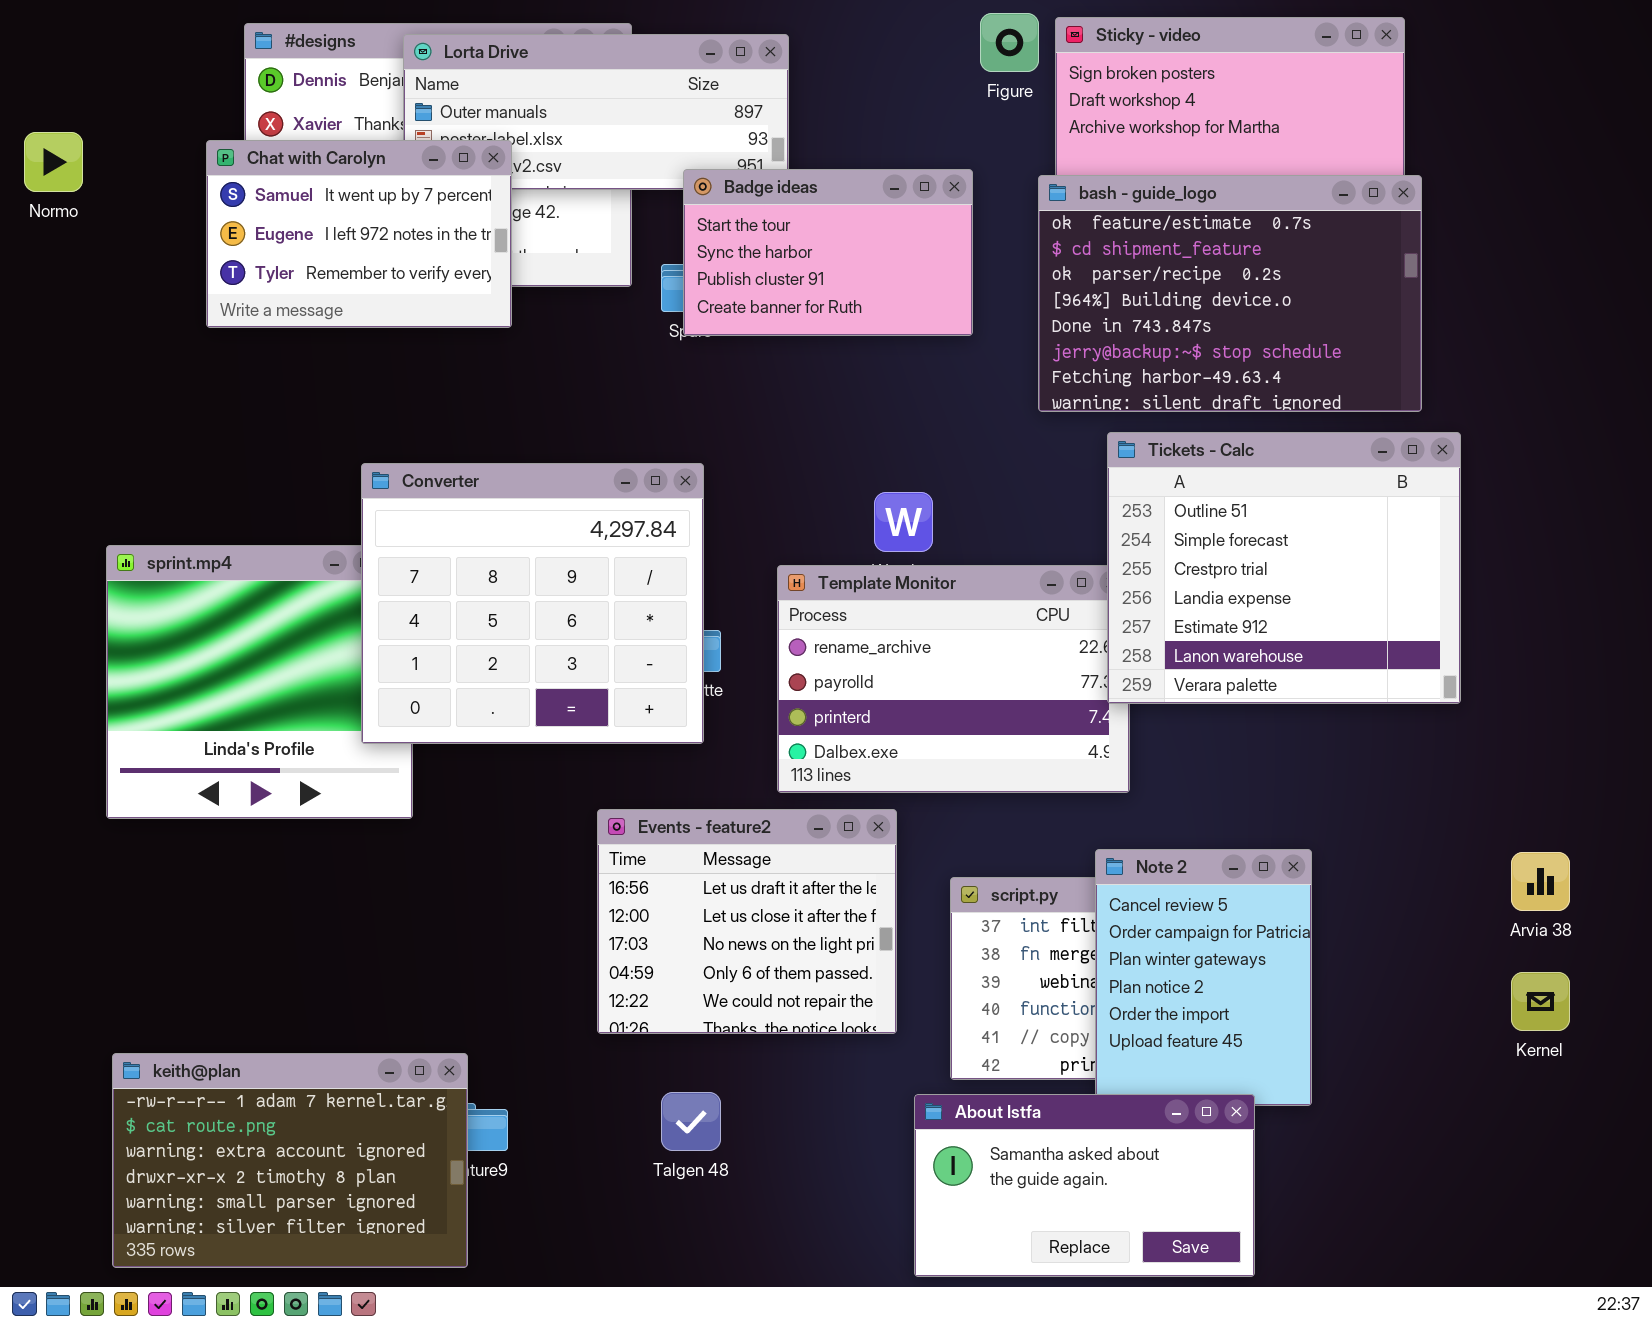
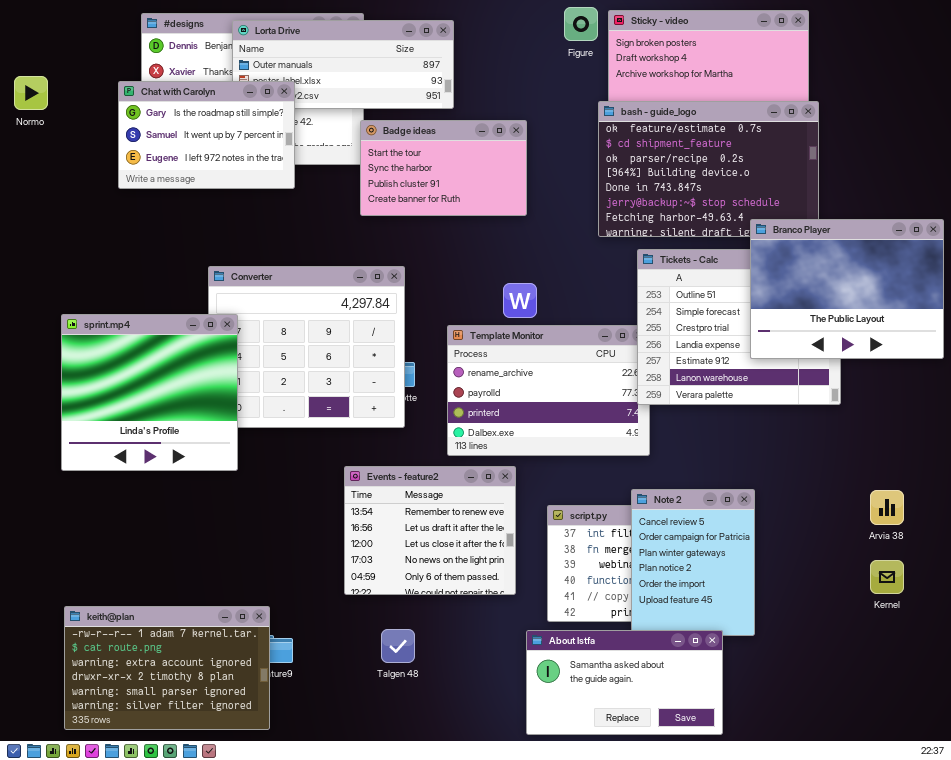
Chat with Carolyn: [206,140,512,328] -> [118,81,295,189], scrolled up 1 row
Badge ideas: [683,169,973,336] -> [360,120,527,216], moved
Branco Player: none -> [750,219,944,359], opened
sprint.mp4: [106,545,413,819] -> [61,314,238,471], raised
Events - feature2: [597,809,897,1034] -> [344,466,516,595], scrolled up 1 row

